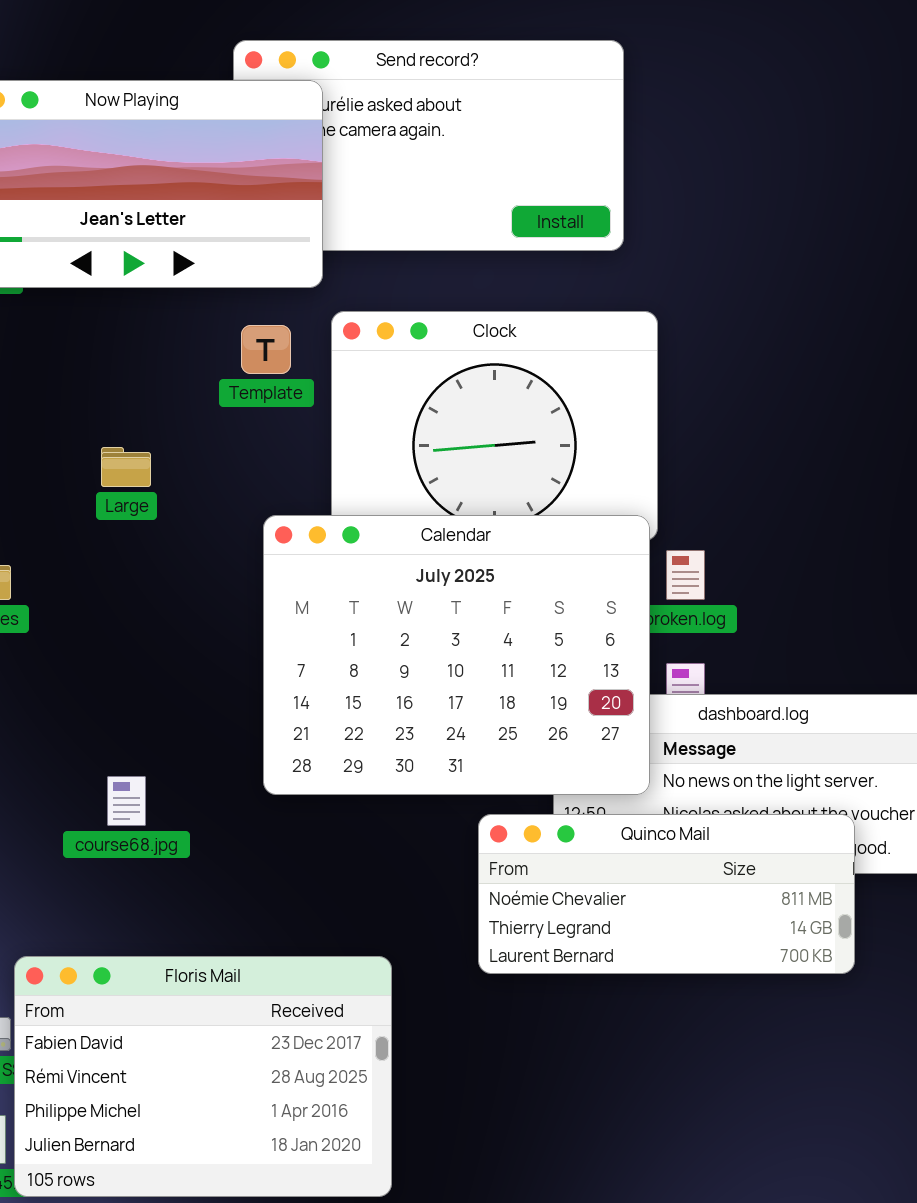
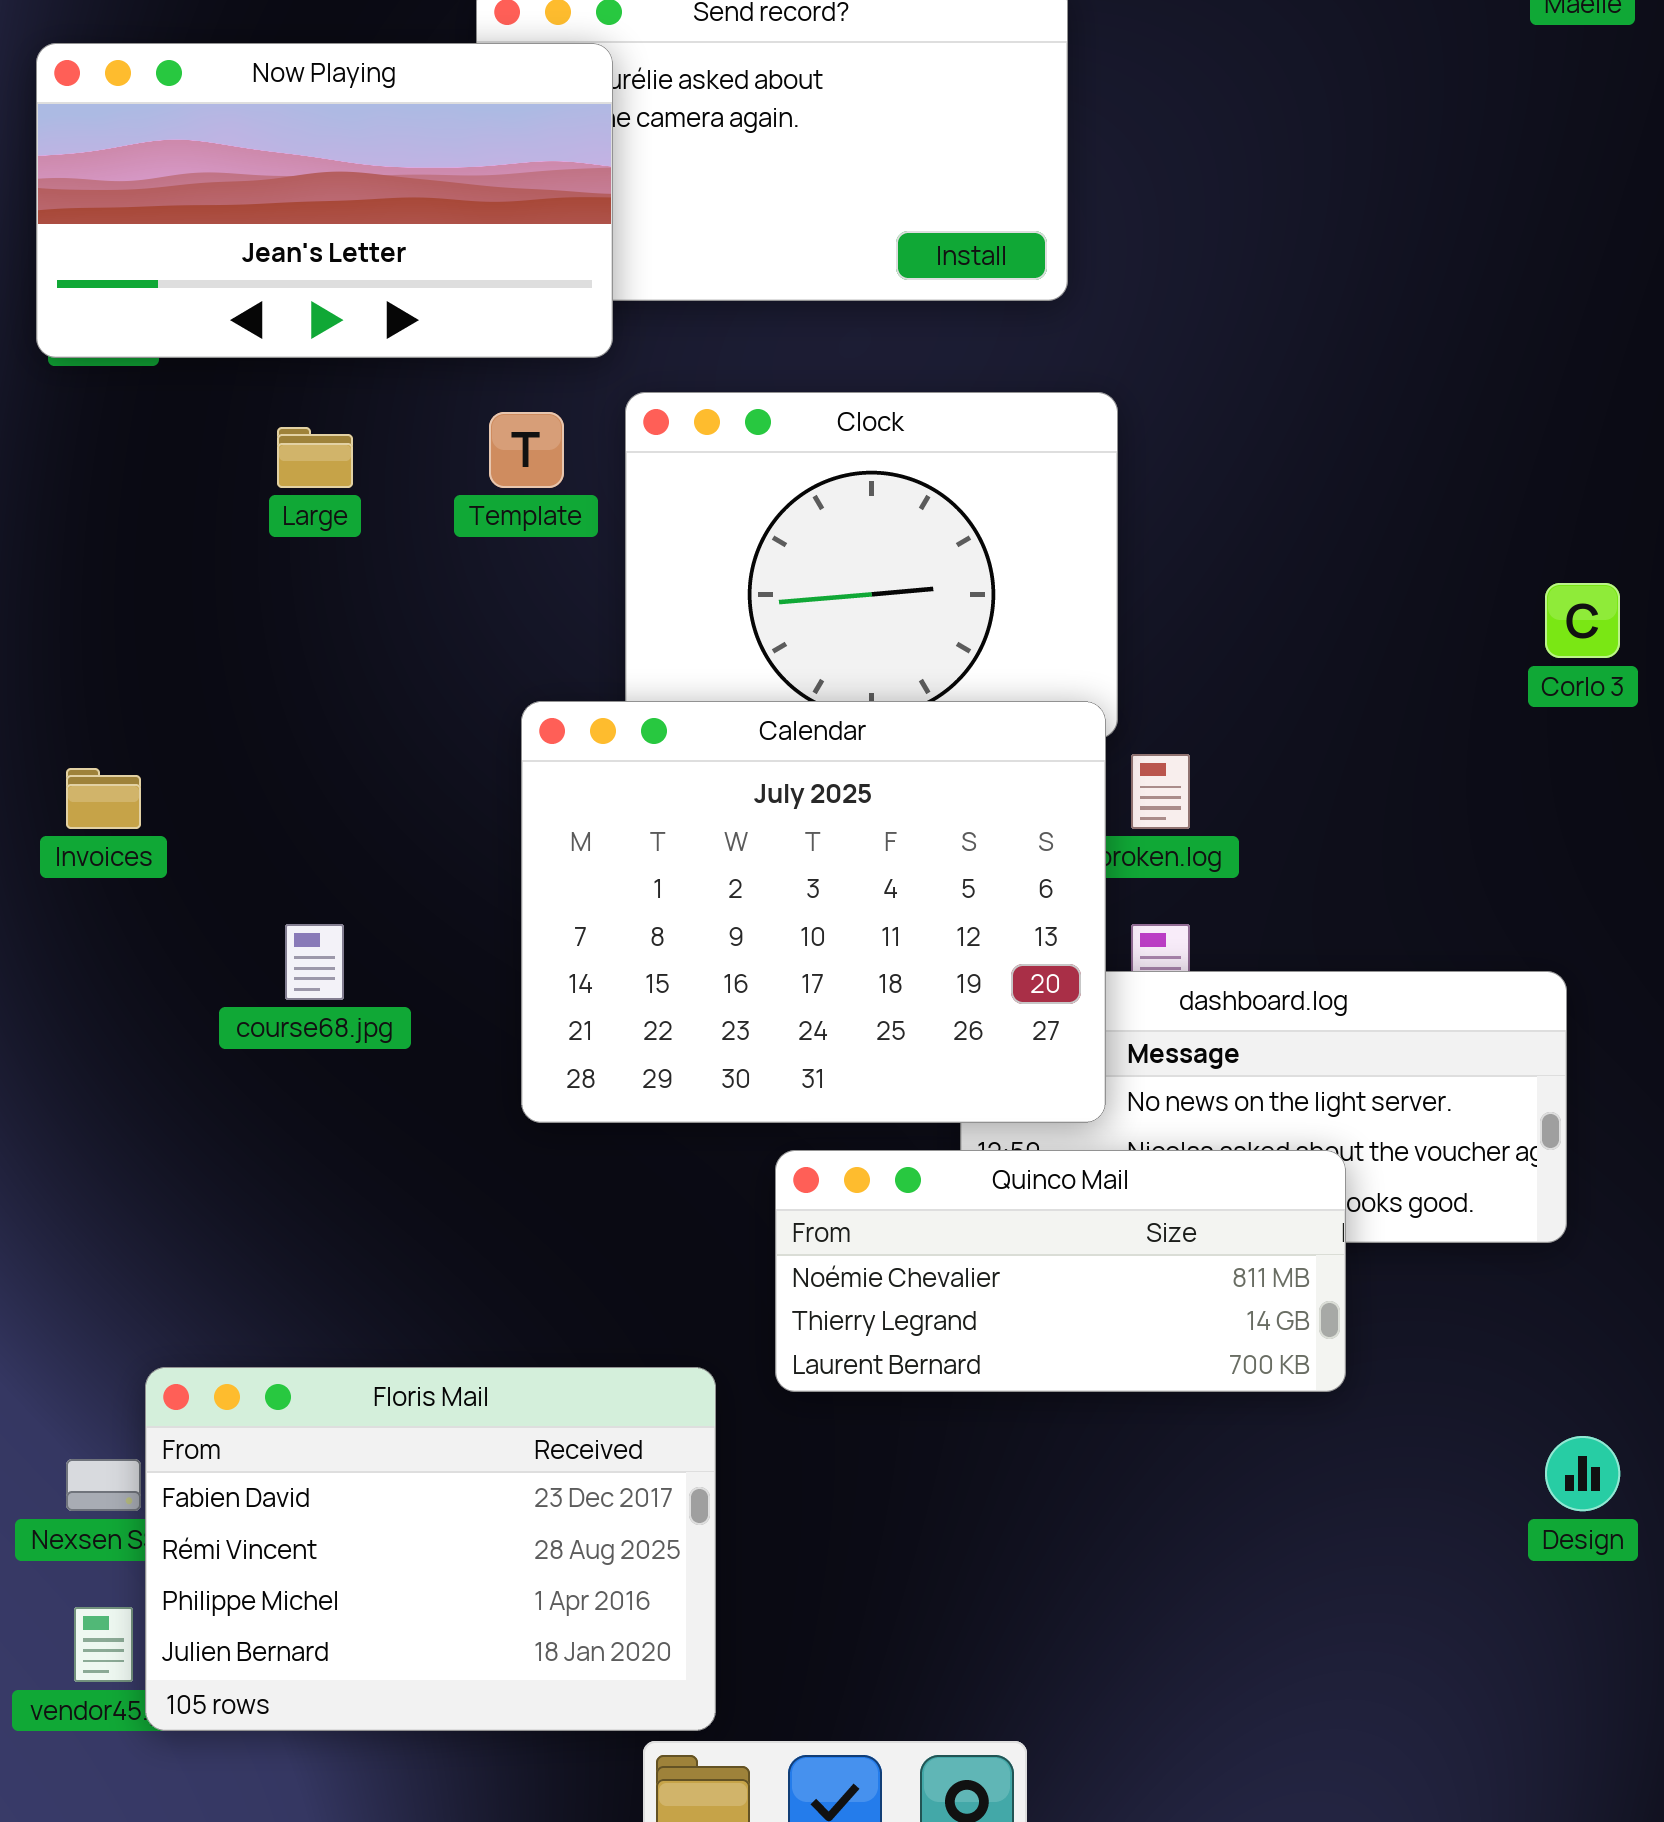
Large: [101,447,151,487] -> [277,427,353,488], moved
course68.jpg: [107,776,146,826] -> [285,924,344,1000], moved
Quinco Mail: [478,814,855,974] -> [775,1150,1346,1392], moved

